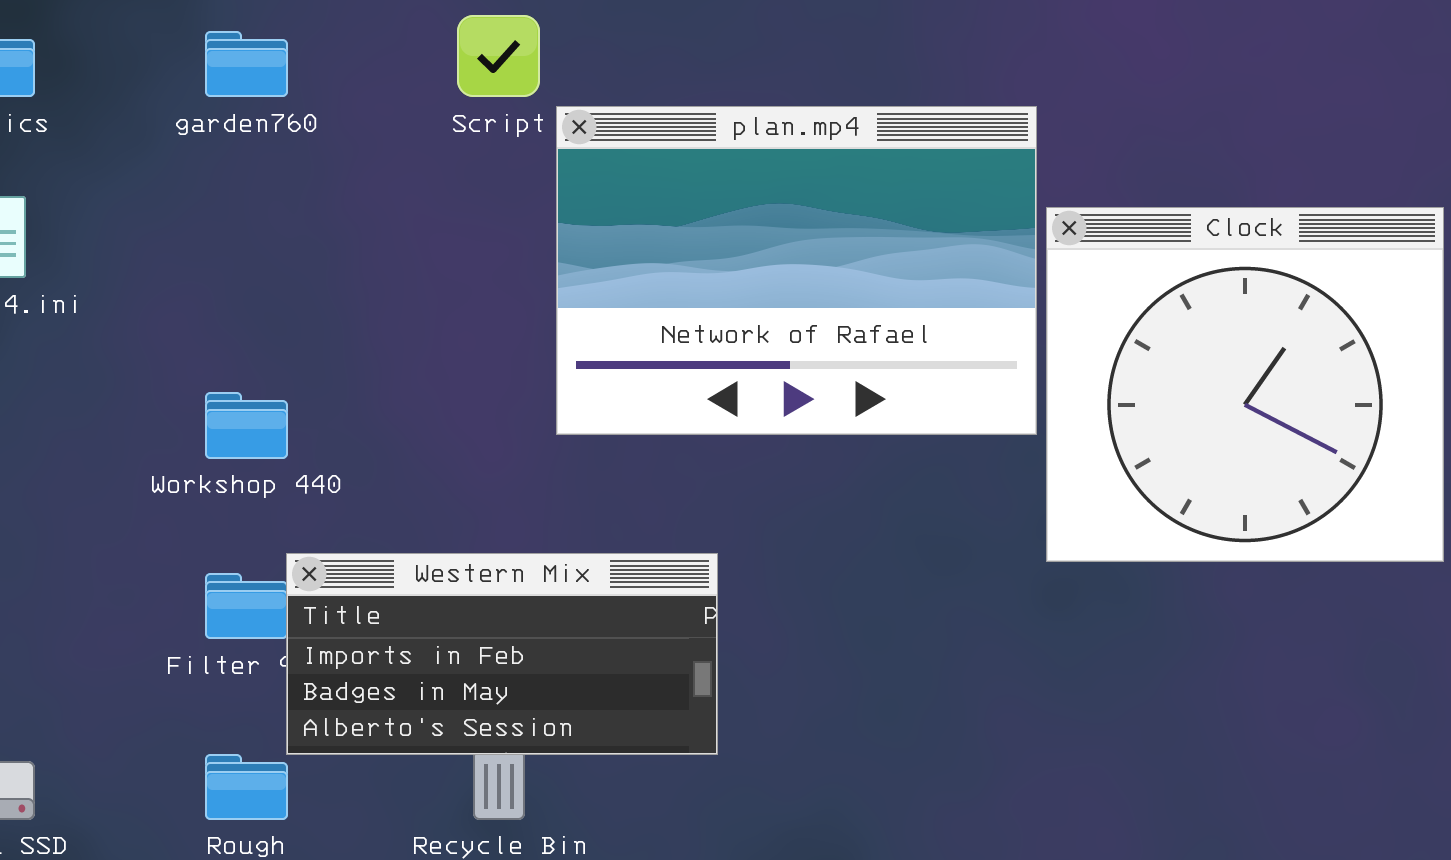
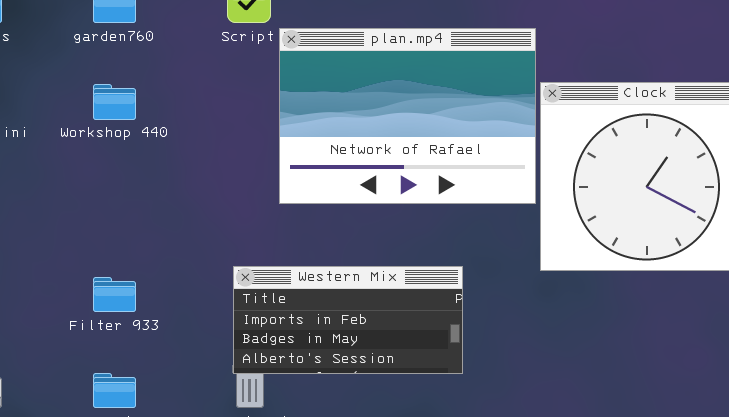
Workshop 440: [205,392,288,459] -> [93,84,136,120], moved
Western Mix: [286,553,718,755] -> [233,266,463,374], moved

